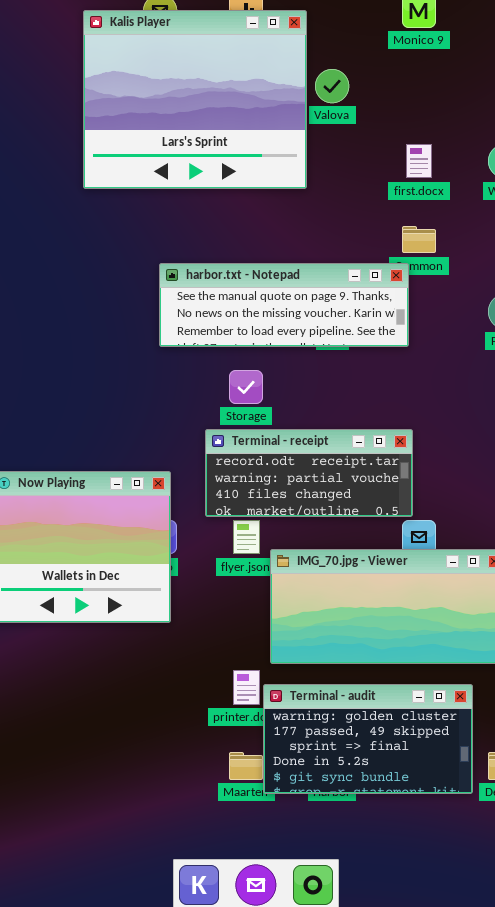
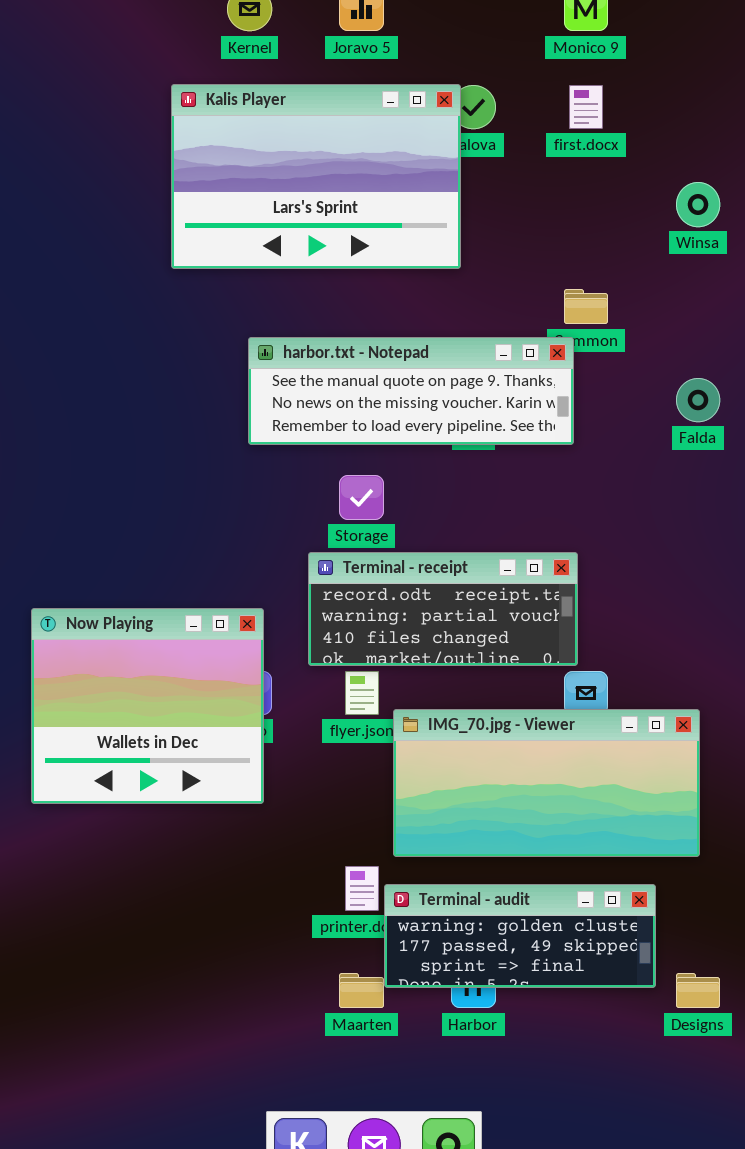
Kalis Player: [83,10,307,189] -> [171,84,461,269], moved, resized
first.docx: [406,144,432,178] -> [569,85,603,129], moved
Terminal - audit: [263,684,473,794] -> [384,884,656,988], resized

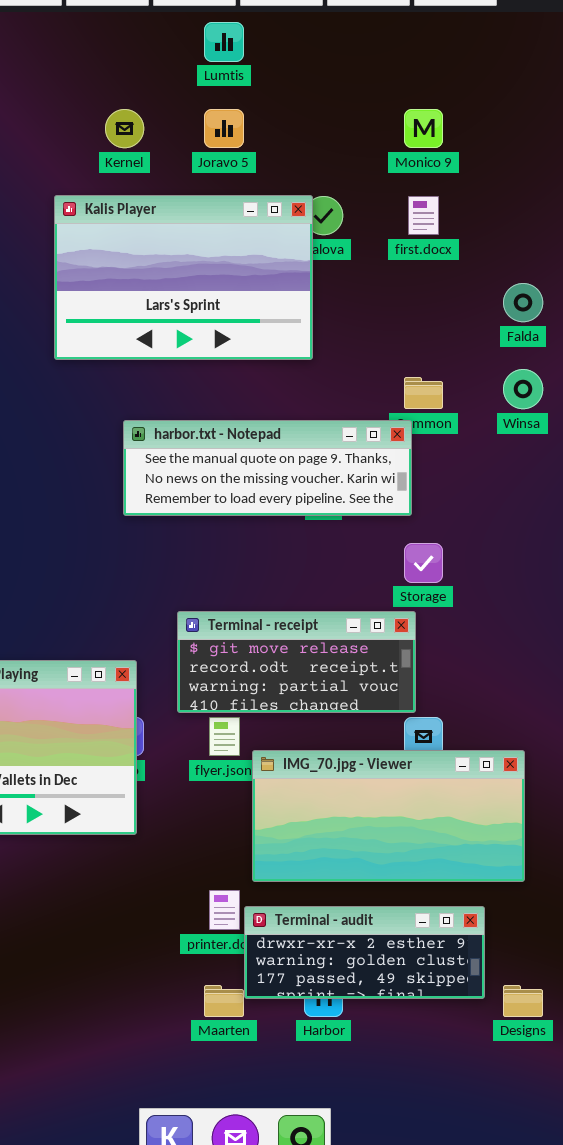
Winsa: [676,182,720,227] -> [503,369,543,409], moved
Falda: [676,378,720,422] -> [503,283,543,322], moved
Storage: [339,475,384,520] -> [404,543,443,583], moved
Terminal - receipt: [308,552,578,666] -> [177,611,416,713], scrolled up 1 row
Terminal - audit: [384,884,656,988] -> [244,906,485,999], scrolled up 1 row

